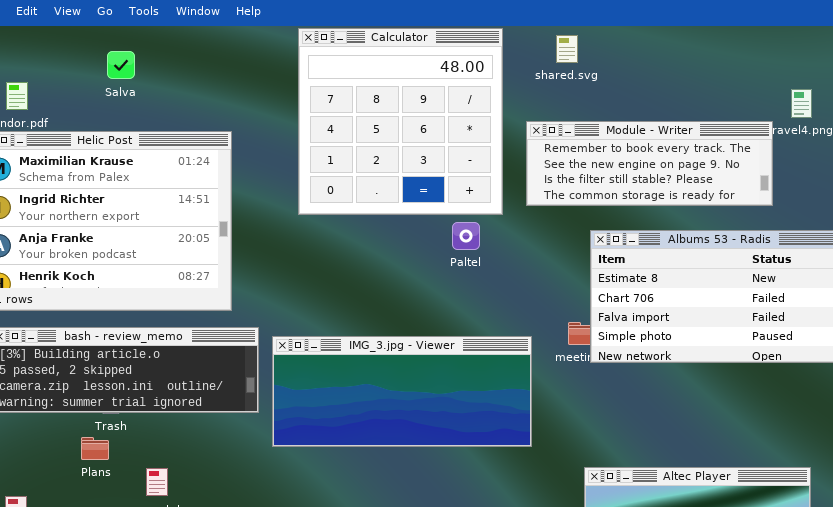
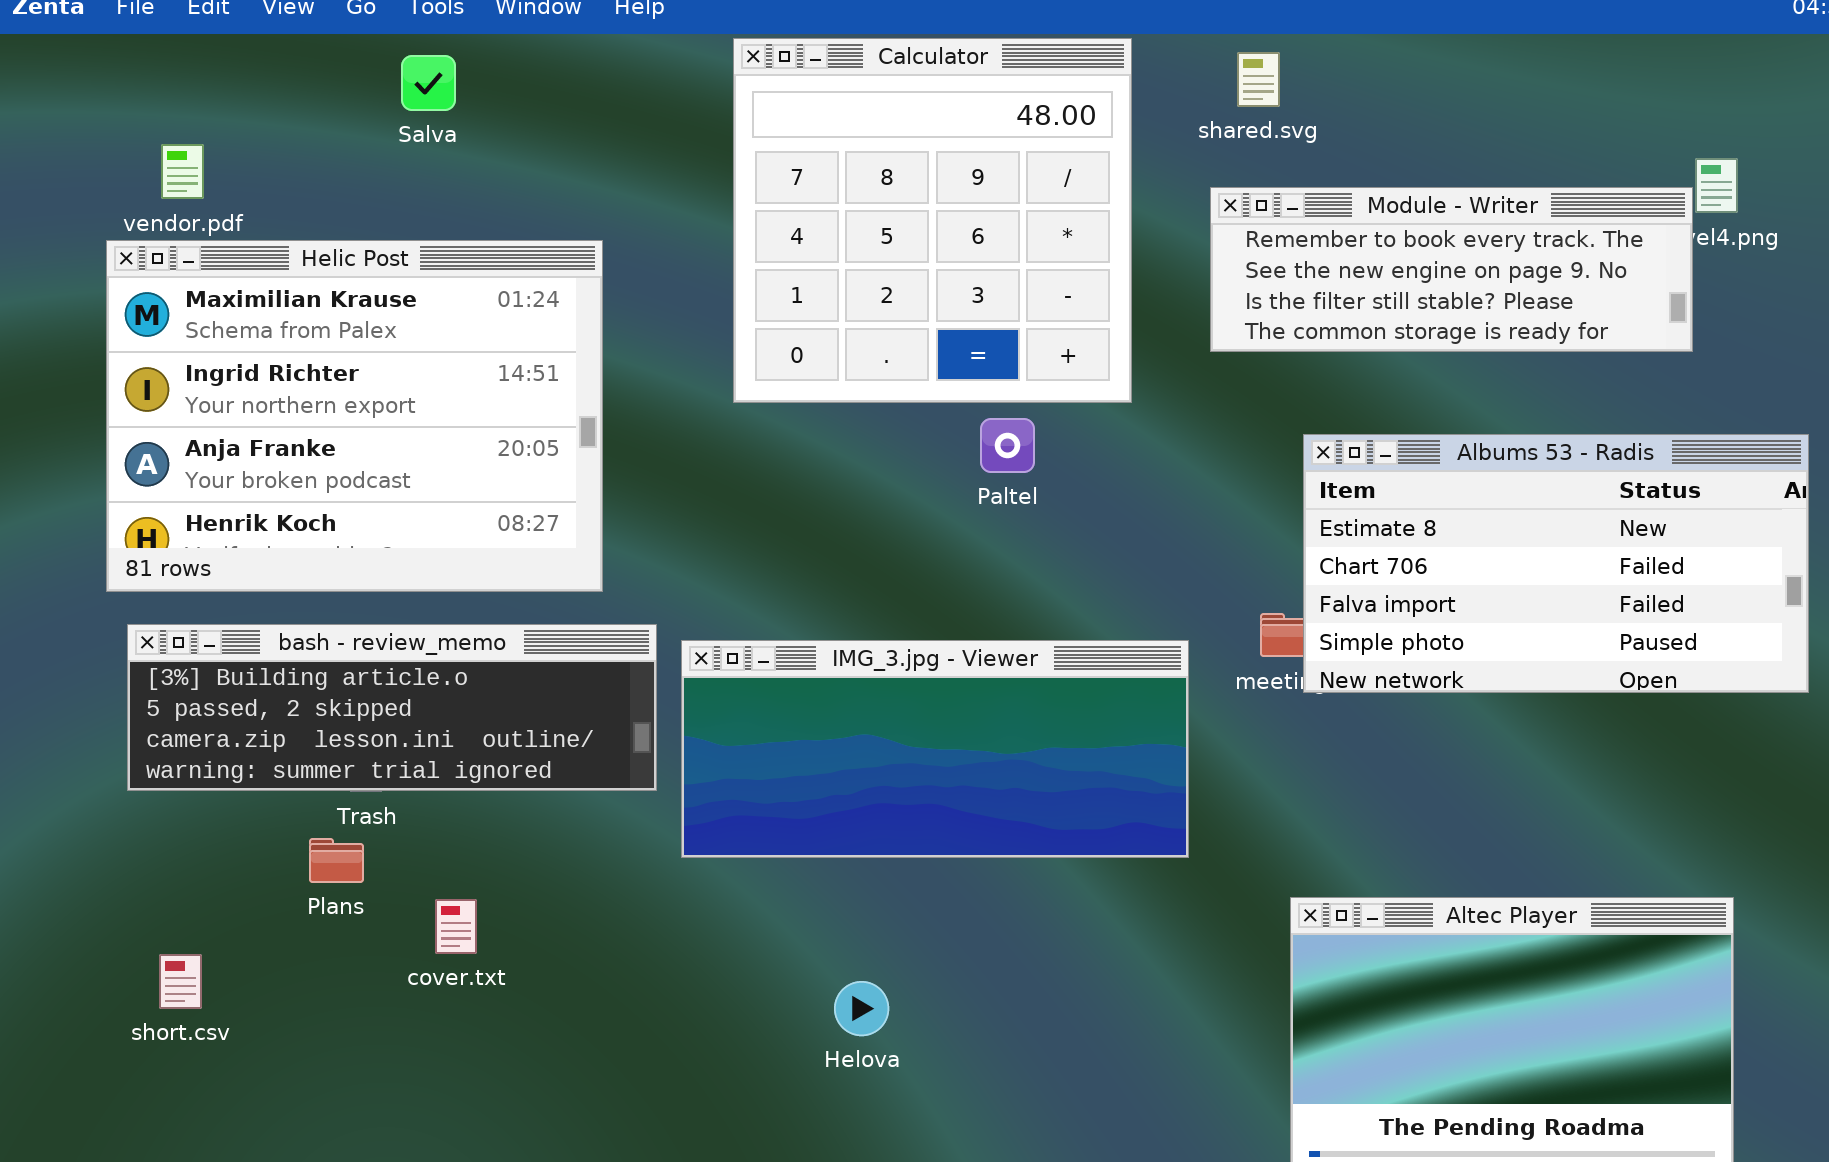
Salva: [107,51,135,79] -> [401,55,456,111], moved
Module - Writer: [526,121,773,206] -> [1210,187,1693,352], moved
Paltel: [452,222,480,250] -> [980,418,1035,473], moved

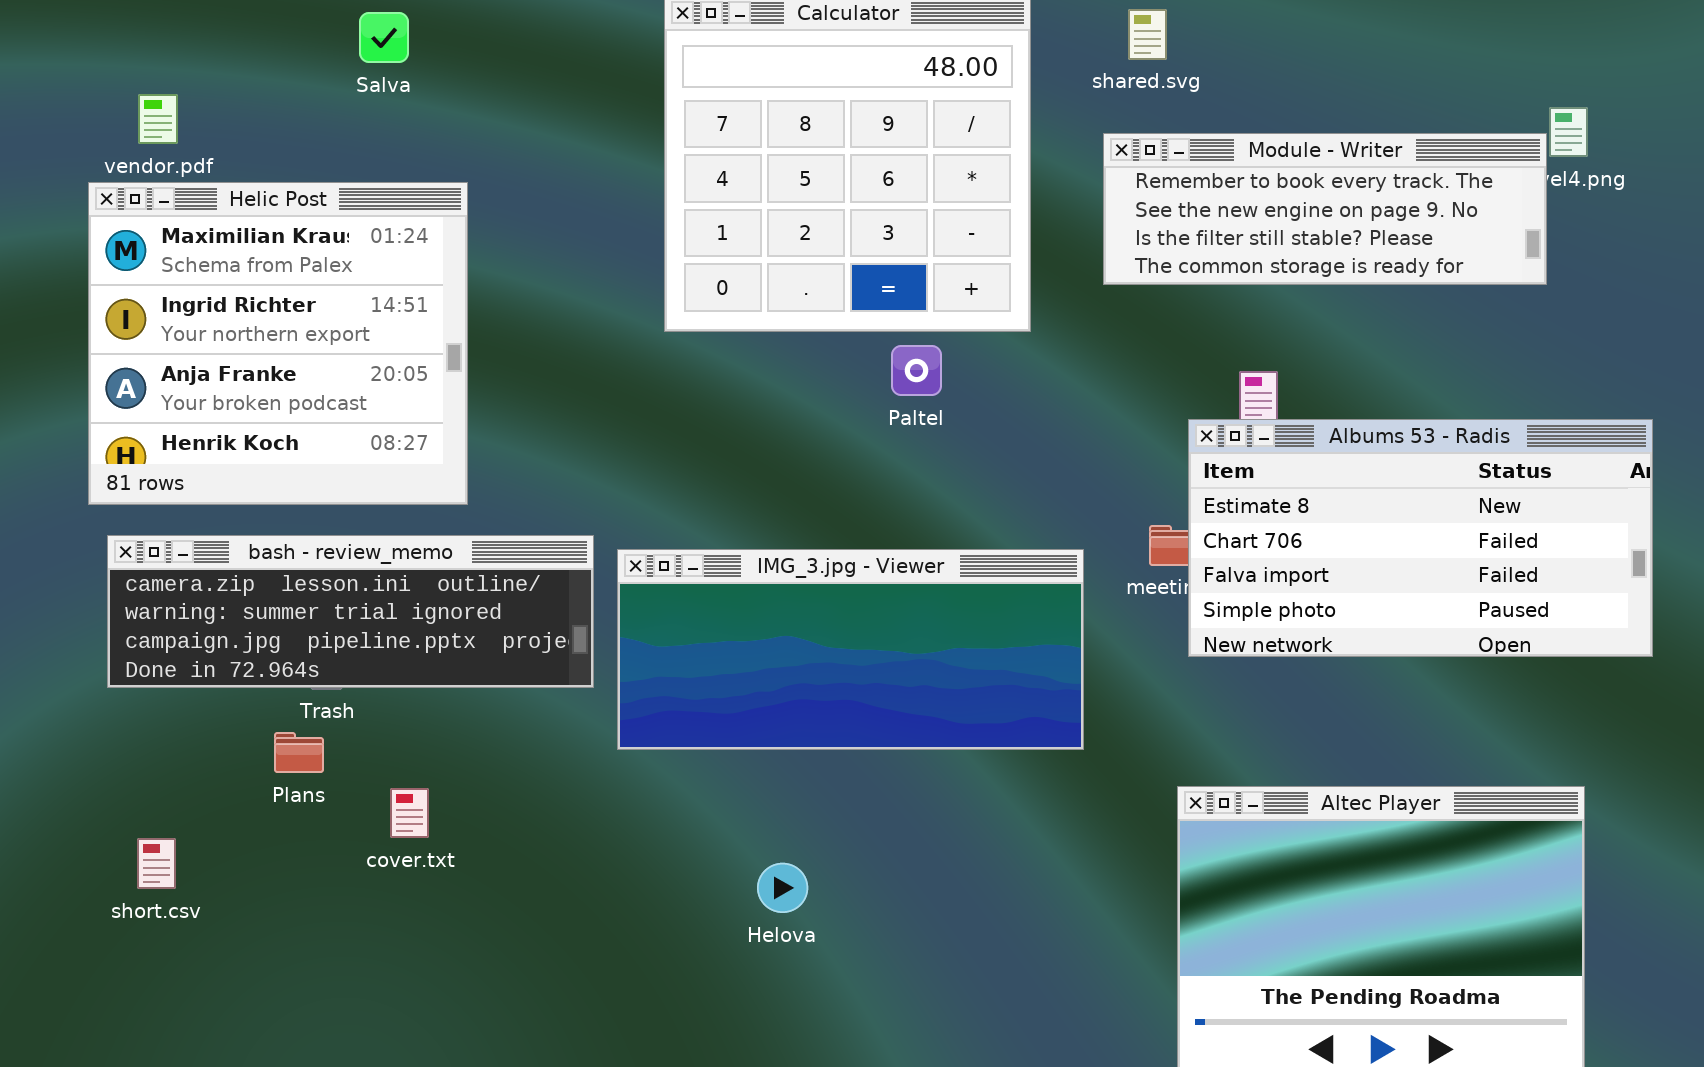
Helic Post: [106,240,603,592] -> [88,182,468,505], resized
Albums 53 - Radis: [1303,434,1809,693] -> [1188,419,1653,657], moved
bash - review_memo: [127,624,657,791] -> [107,535,594,688], scrolled down 2 rows

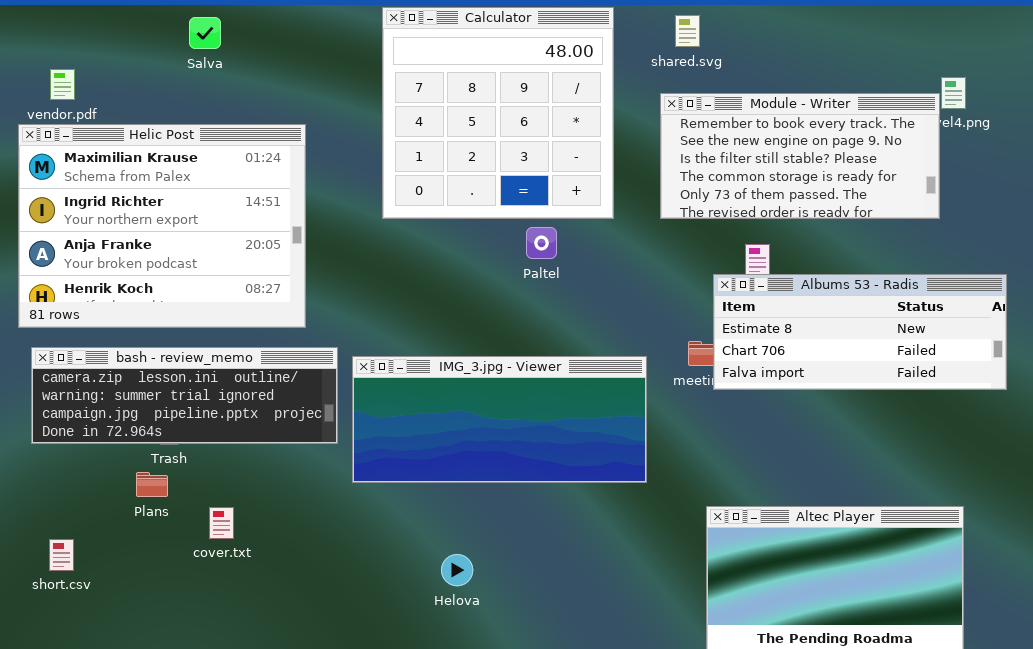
Module - Writer: [1103,133,1547,285] -> [660,93,940,219], resized
Helic Post: [88,182,468,505] -> [18,124,306,328], resized
Albums 53 - Radis: [1188,419,1653,657] -> [713,274,1007,390], resized

